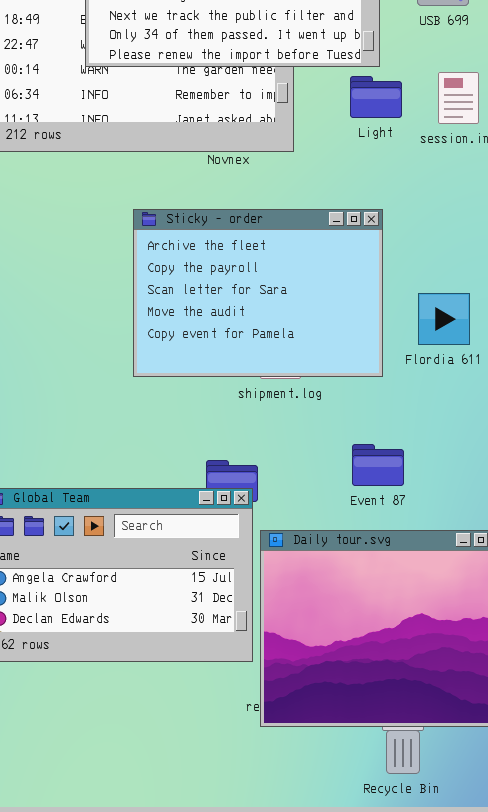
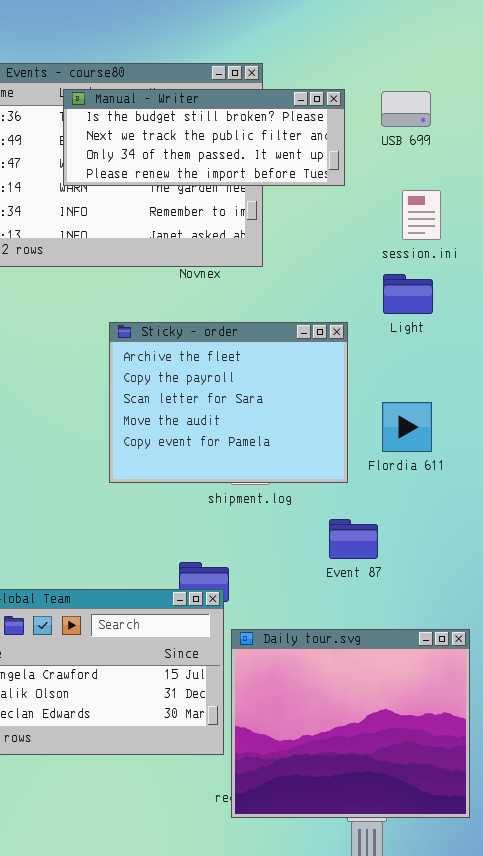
Light: [350,76,402,118] -> [383,274,433,314], moved
Event 87: [352,444,404,486] -> [329,519,378,559], moved

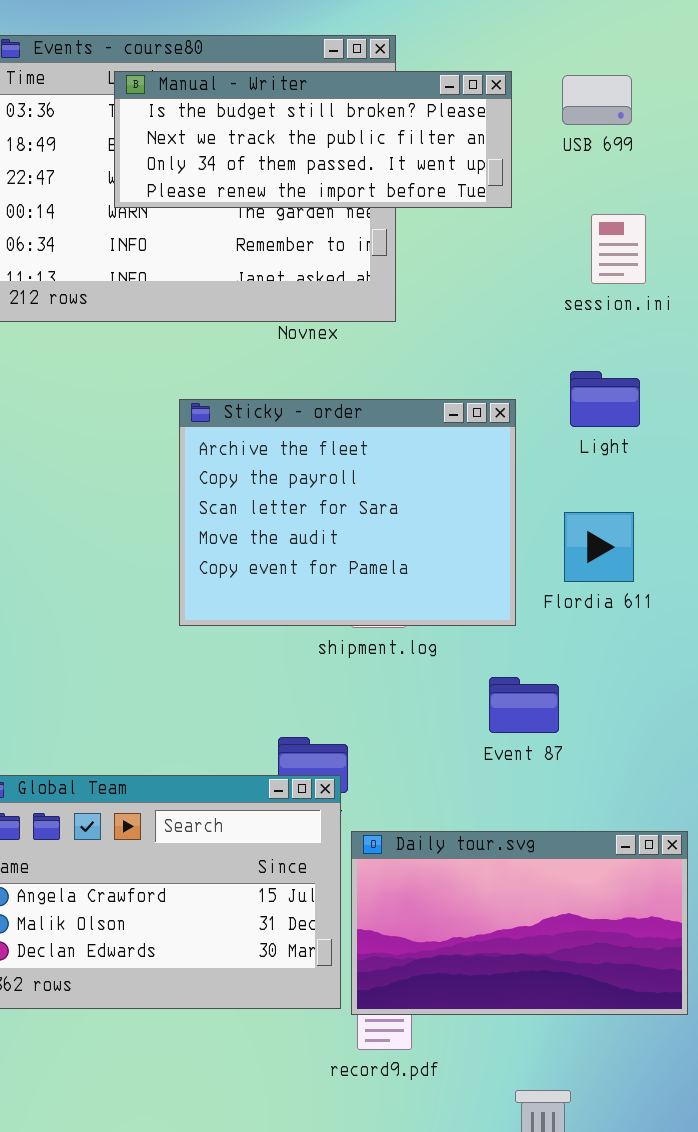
Light: [383,274,433,314] -> [570,371,640,427], moved
Daily tour.svg: [231,629,470,818] -> [351,831,688,1015], resized

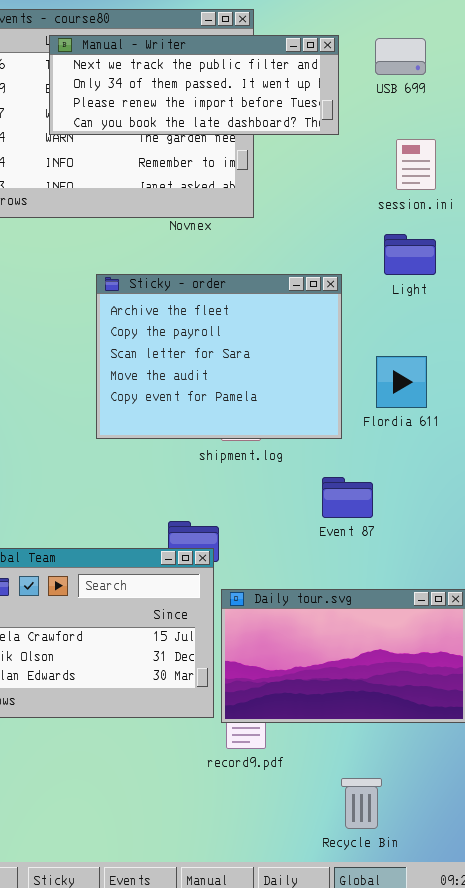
Manual - Writer: [114,71,512,208] -> [49,35,339,135], scrolled down 1 row
Light: [570,371,640,427] -> [384,234,436,275], moved

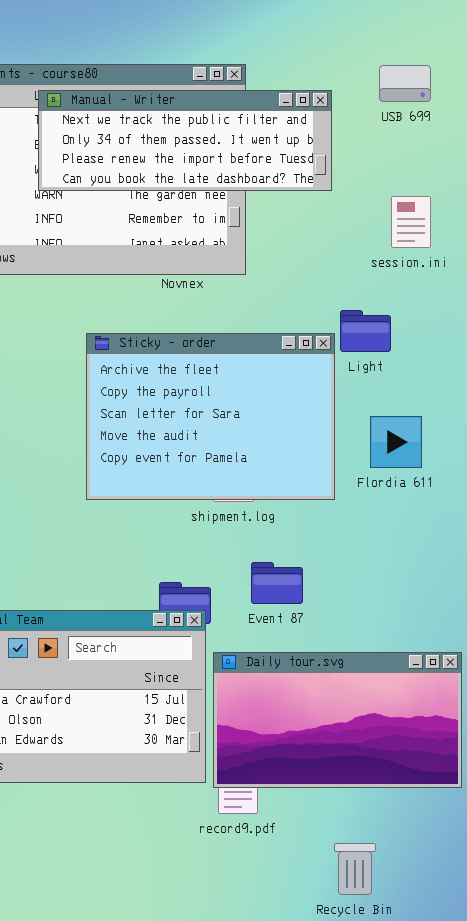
USB 699: [375,38,426,75] -> [379,65,431,102], moved
Light: [384,234,436,275] -> [340,310,391,352], moved
Event 87: [322,477,373,518] -> [251,562,303,604], moved

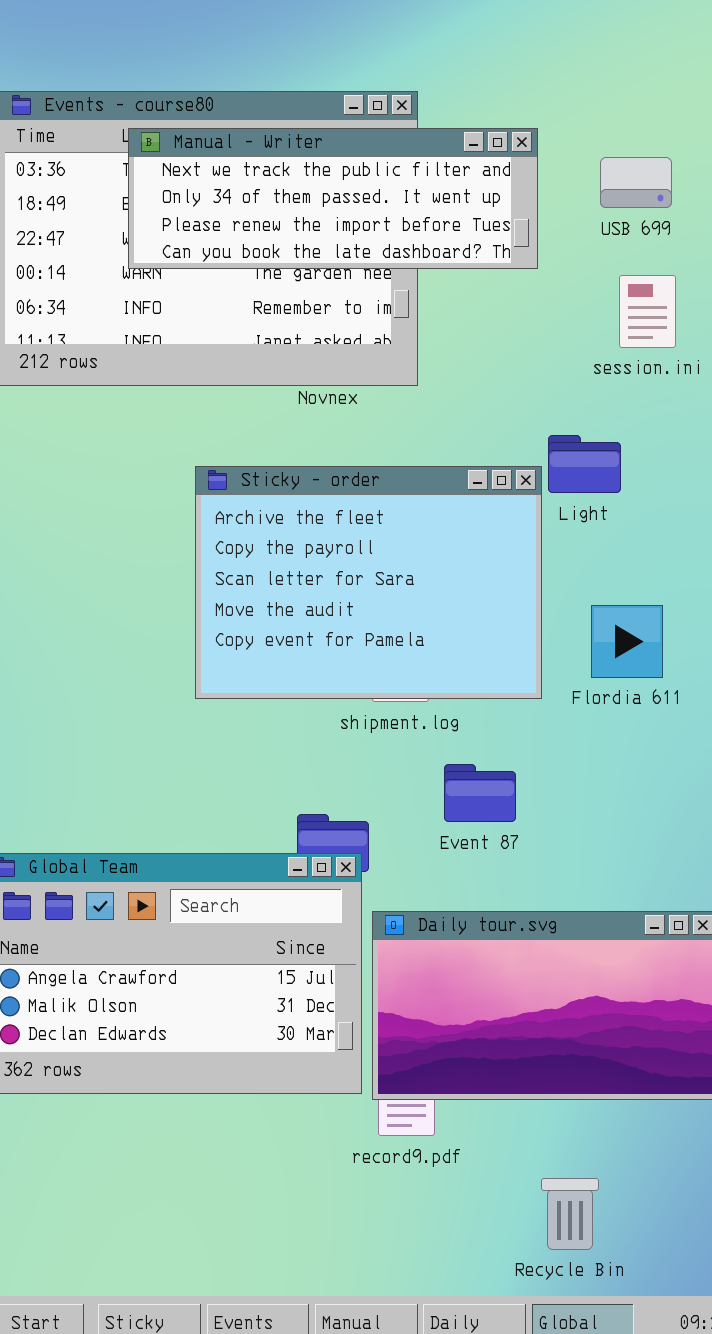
USB 699: [379,65,431,102] -> [600,157,672,208], moved
Flordia 611: [370,416,422,468] -> [591,605,663,678], moved
Event 87: [251,562,303,604] -> [444,764,516,822], moved

